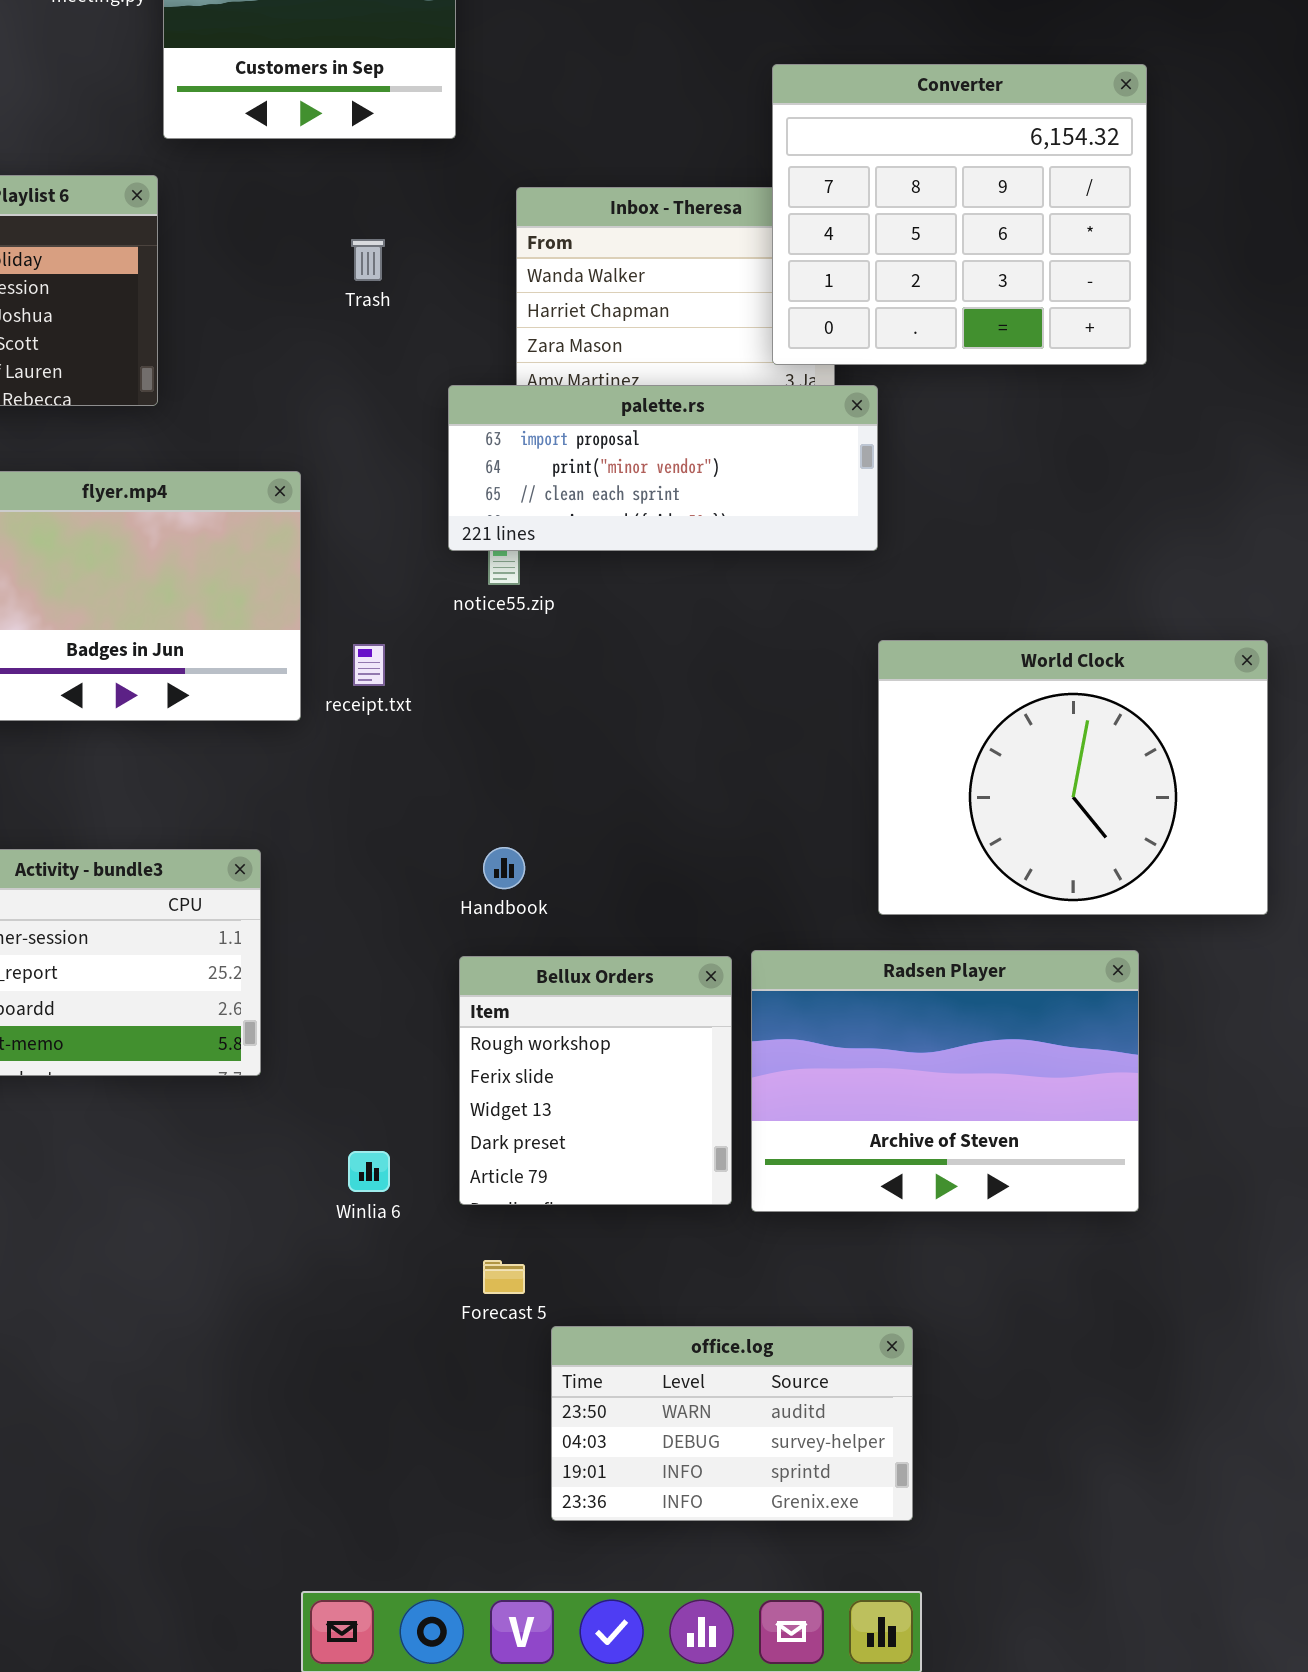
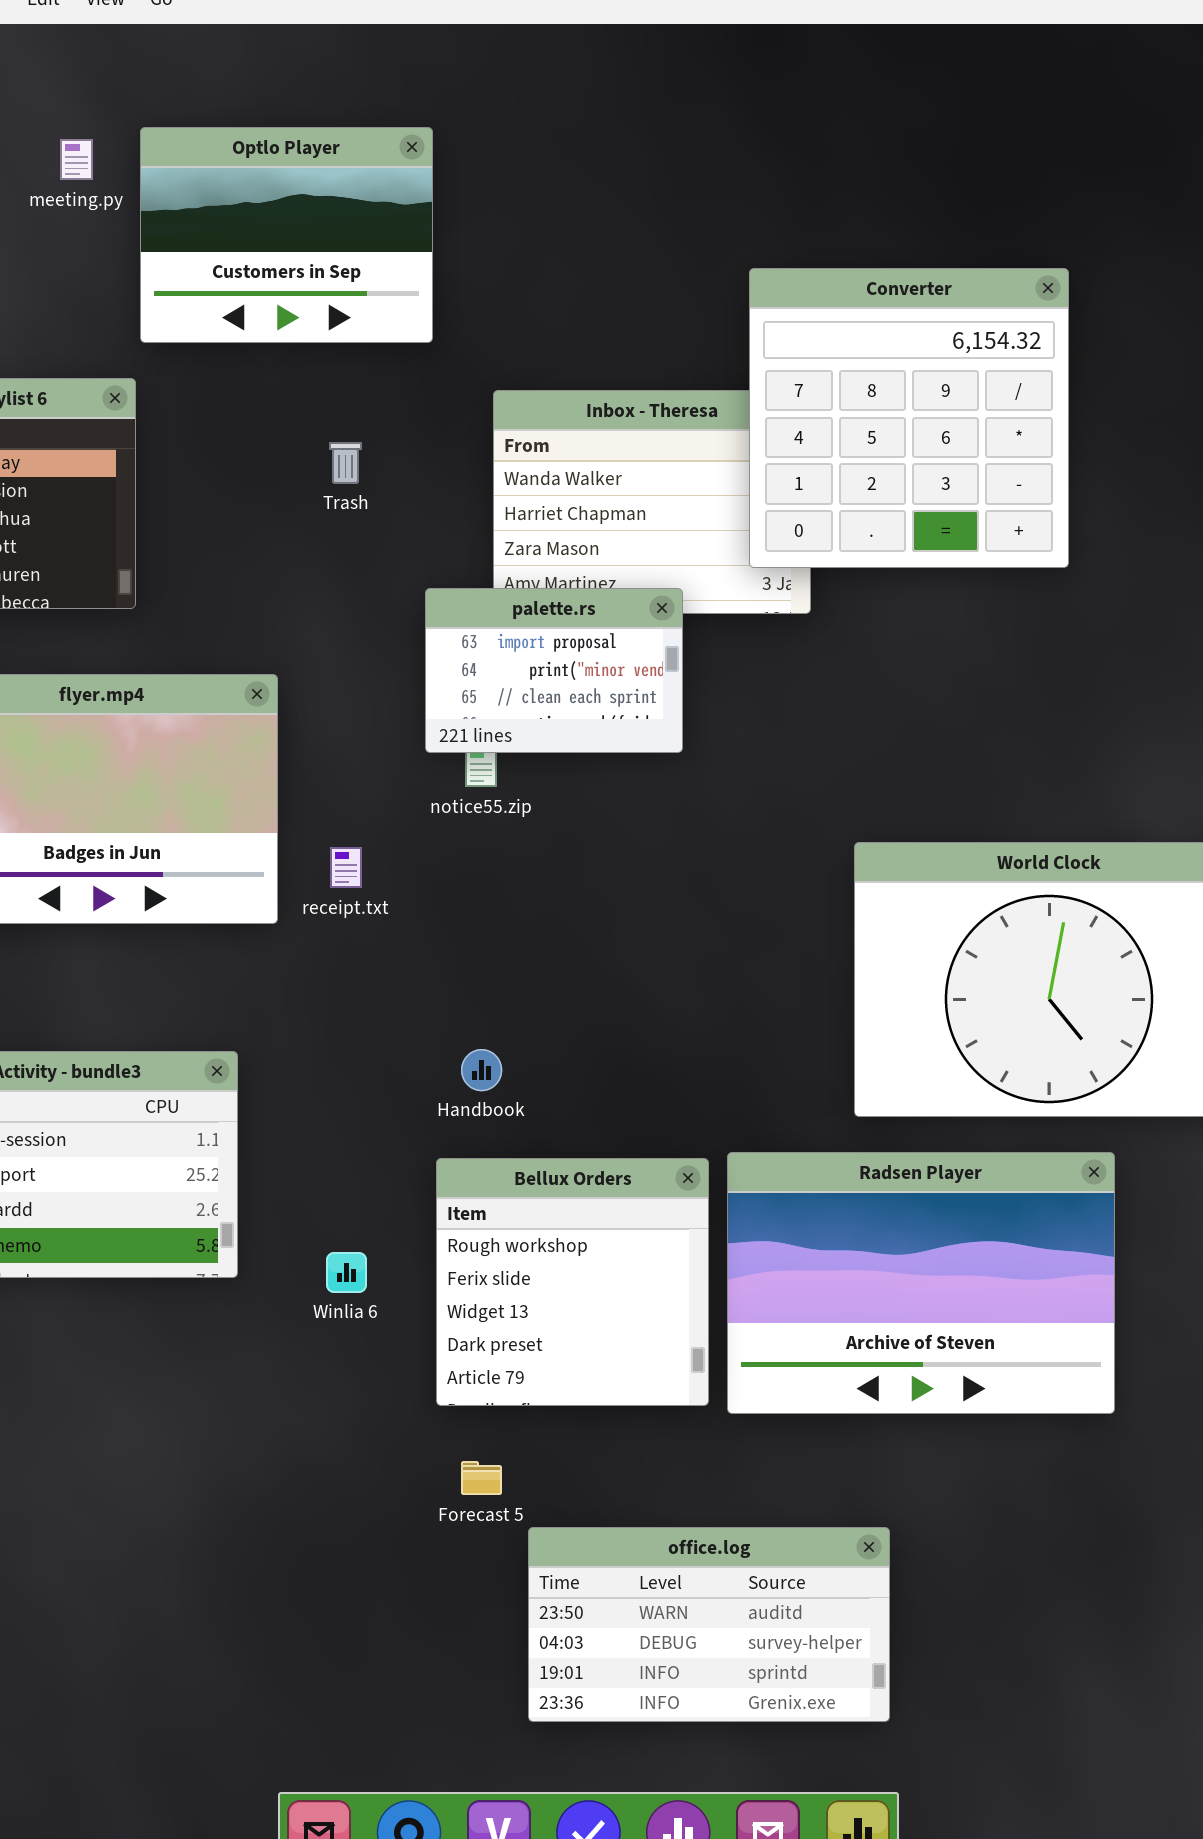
Converter: [772,64,1147,365] -> [749,268,1069,568], resized
palette.rs: [448,385,878,551] -> [425,588,683,753], resized
Winlia 6: [348,1151,390,1192] -> [326,1252,367,1293], moved

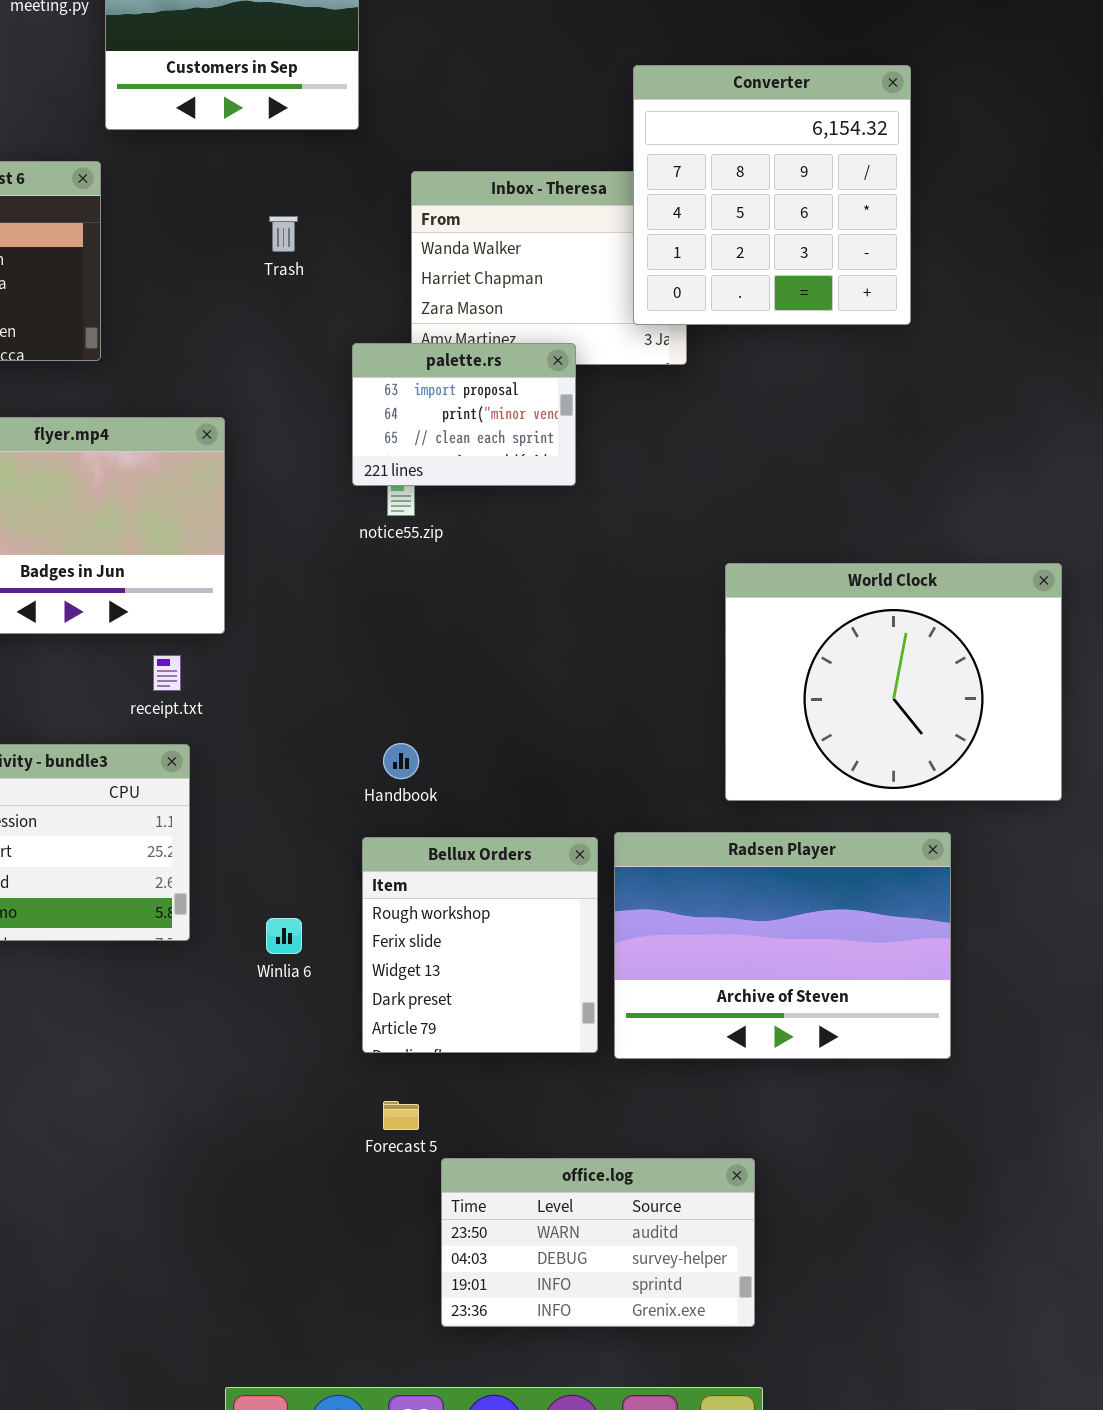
receipt.txt: [330,847,362,888] -> [153,655,181,691], moved

